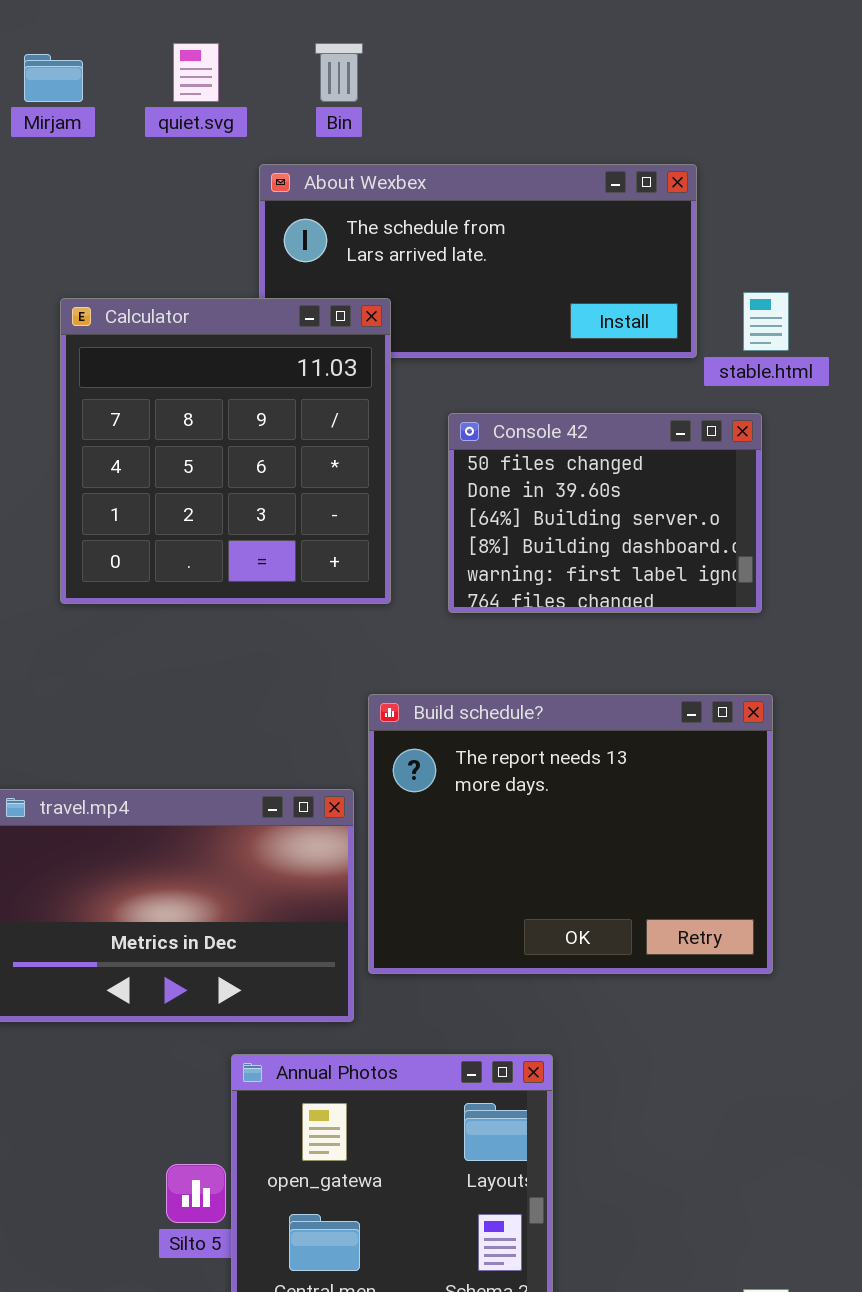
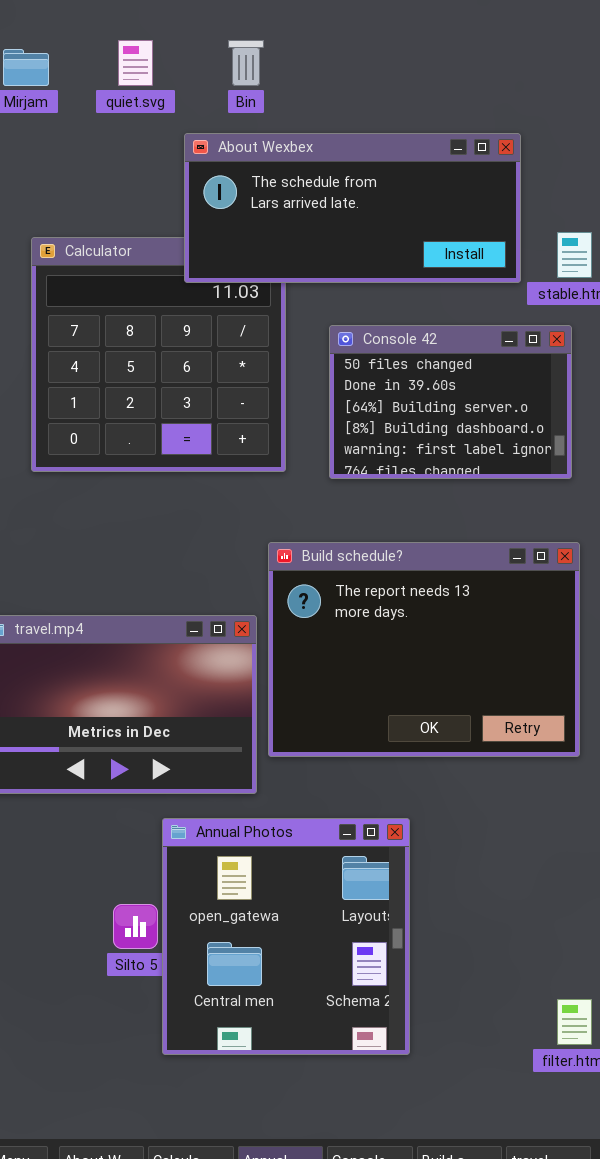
About Wexbex: [259,164,697,358] -> [184,133,521,283], raised

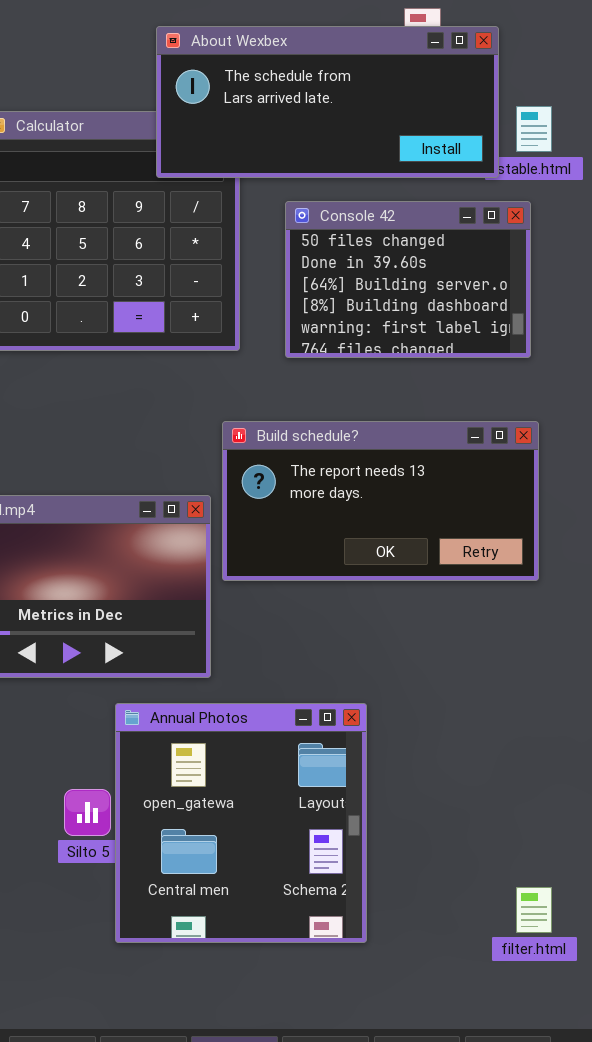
About Wexbex: [184,133,521,283] -> [156,26,499,178], moved
Build schedule?: [268,542,580,757] -> [222,421,539,581], resized

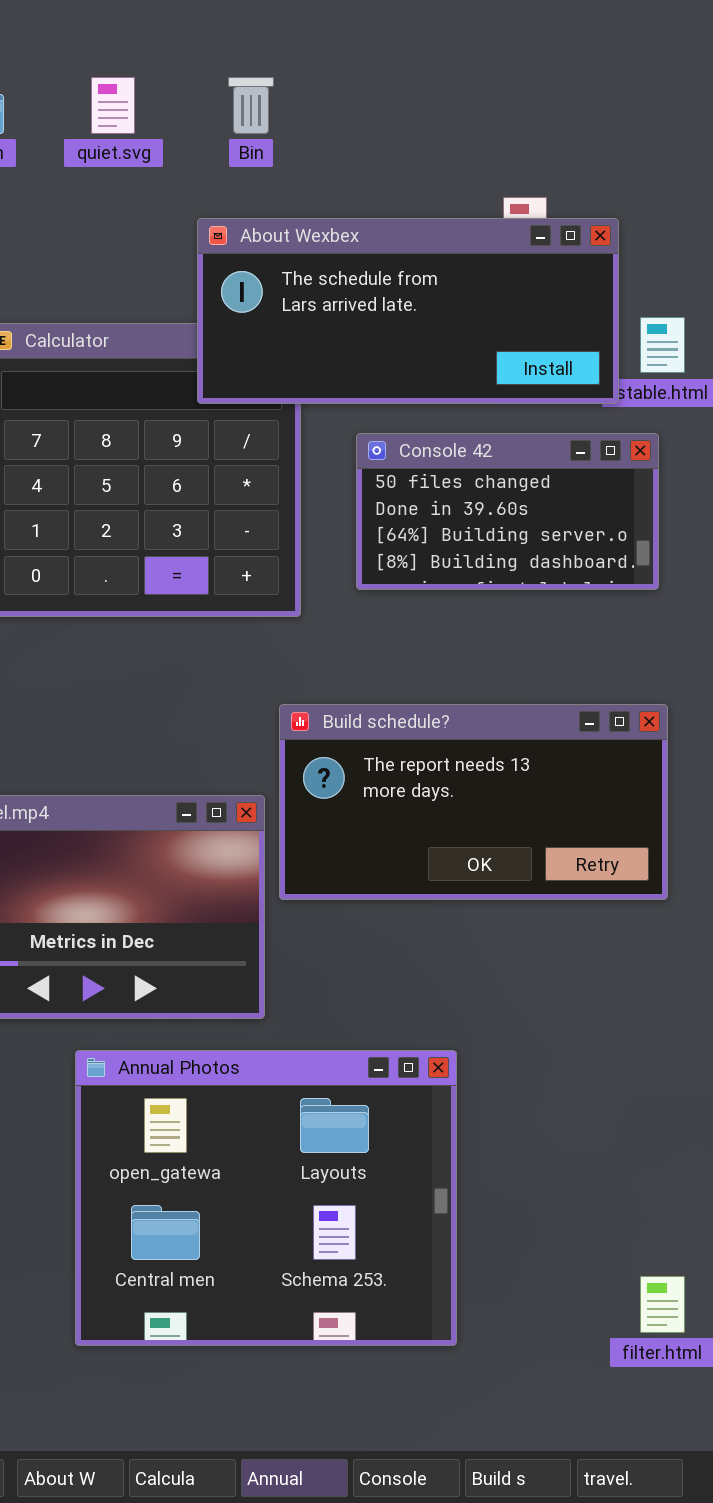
Console 42: [285,201,531,358] -> [356,433,659,590], resized
Annual Photos: [115,703,367,943] -> [75,1050,457,1346], resized

